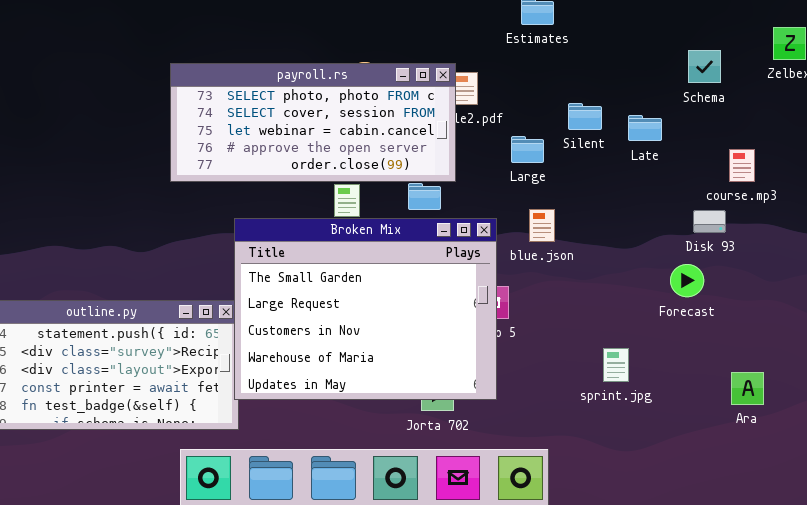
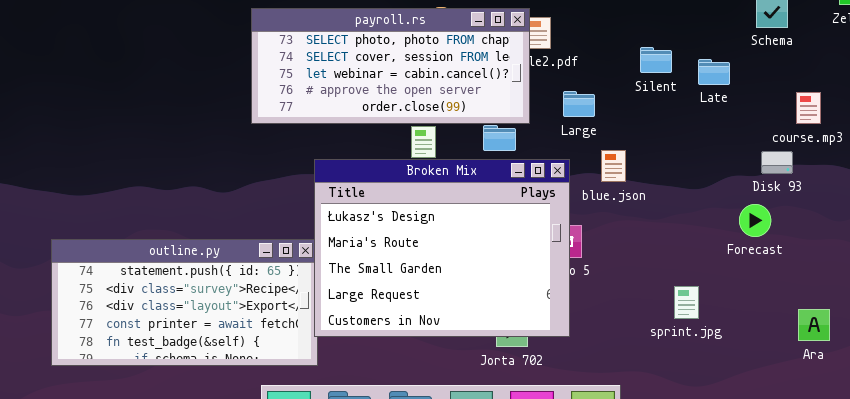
Large: [511,136,544,163] -> [563,91,595,117], moved
Broken Mix: [234,218,497,400] -> [314,159,570,337], scrolled up 2 rows

